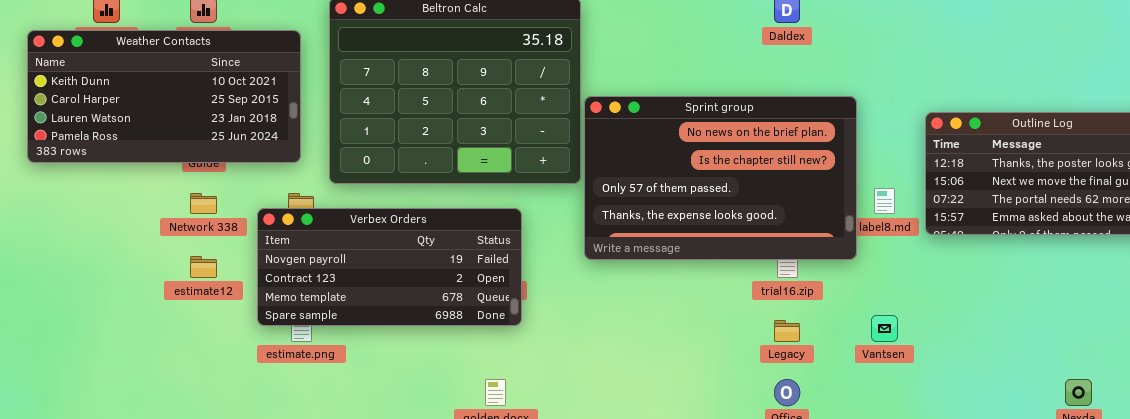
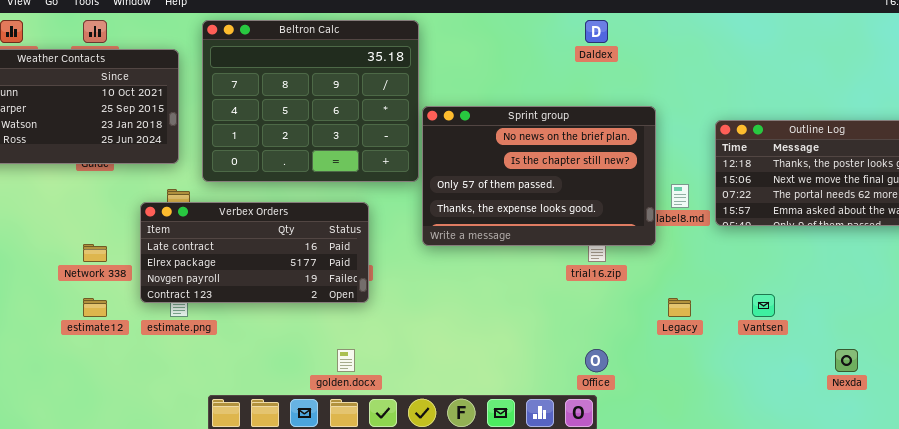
Network 338: [190,193,217,214] -> [83,244,107,262], moved
Verbex Orders: [257,208,522,326] -> [140,202,369,303], scrolled up 2 rows
estimate12: [190,256,217,278] -> [83,298,107,317], moved
Vantsen: [871,315,898,342] -> [752,294,775,317], moved
Legacy: [774,320,800,342] -> [668,298,691,317], moved

